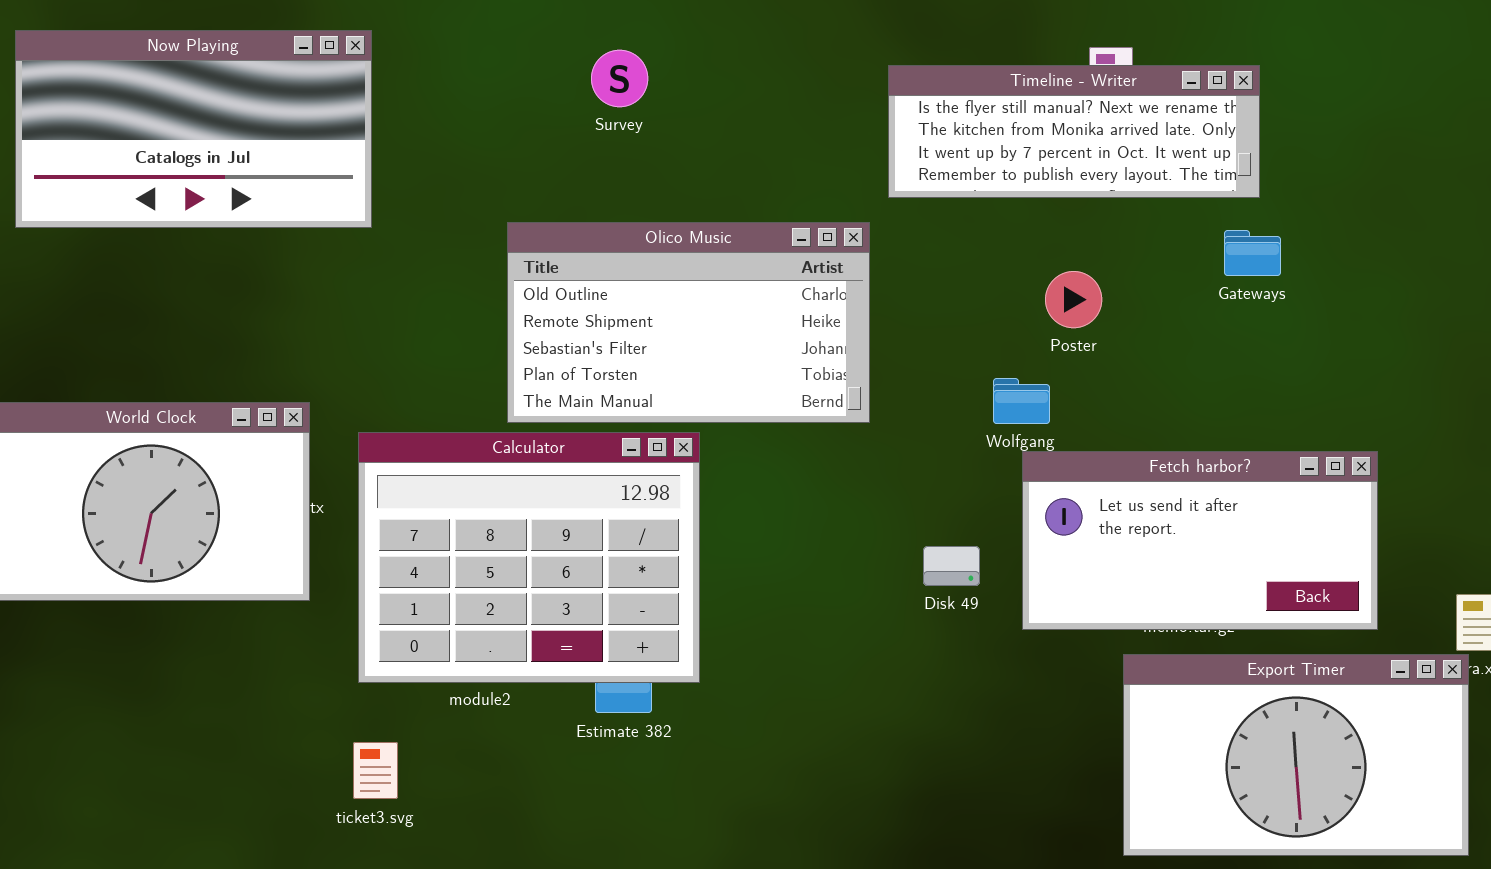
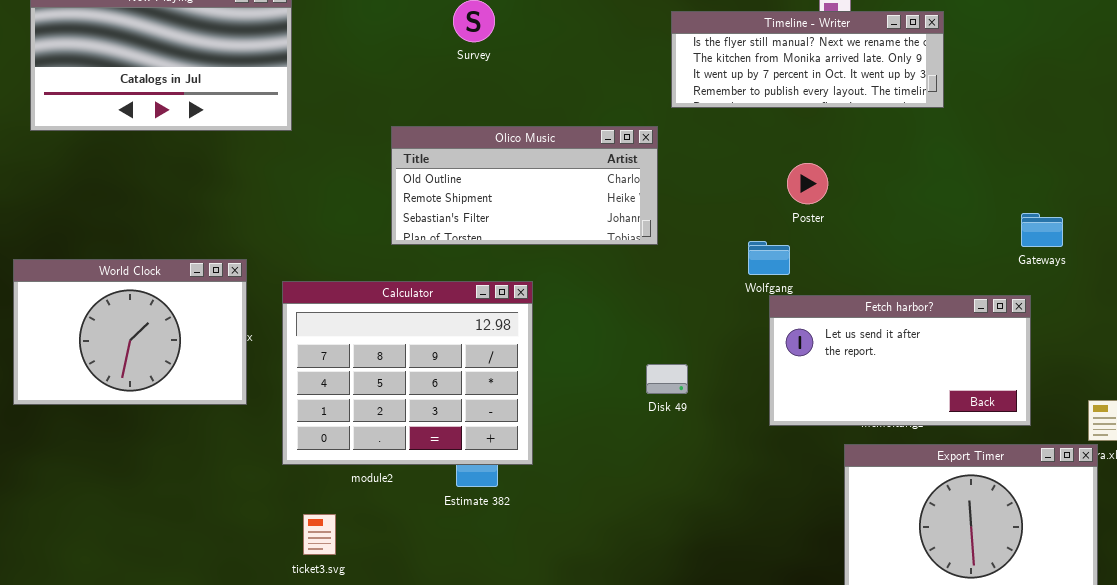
Olico Music: [507,222,870,423] -> [391,126,658,245], resized
Gateways: [1224,230,1281,276] -> [1021,213,1063,247], moved
Disk 49: [923,546,980,586] -> [646,364,688,394], moved
ticket3.svg: [353,742,398,799] -> [303,514,336,555], moved

